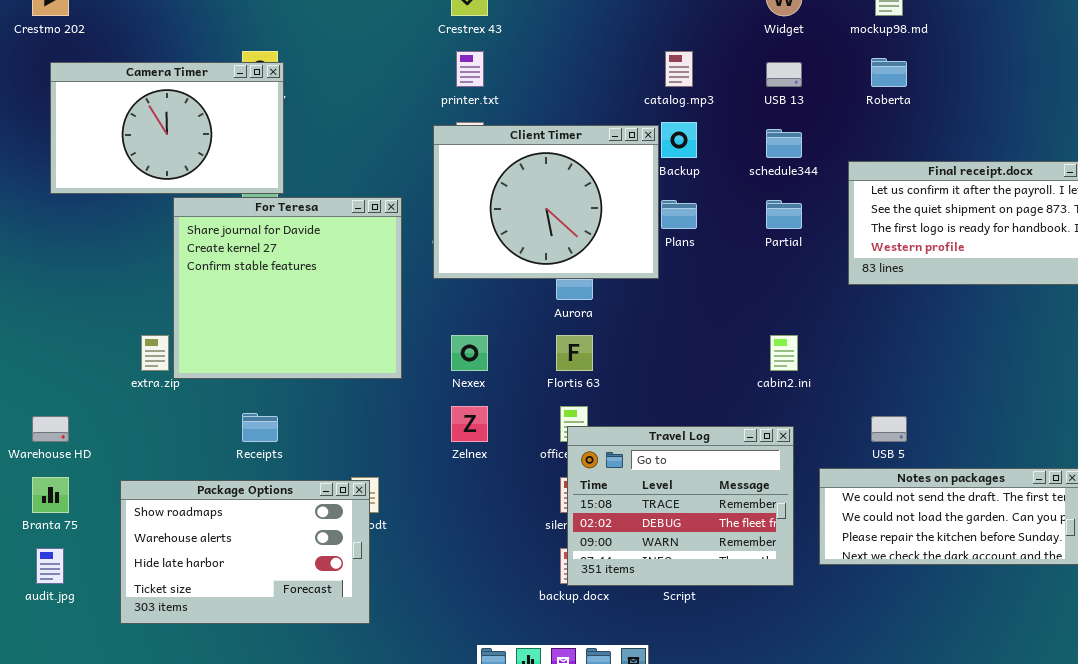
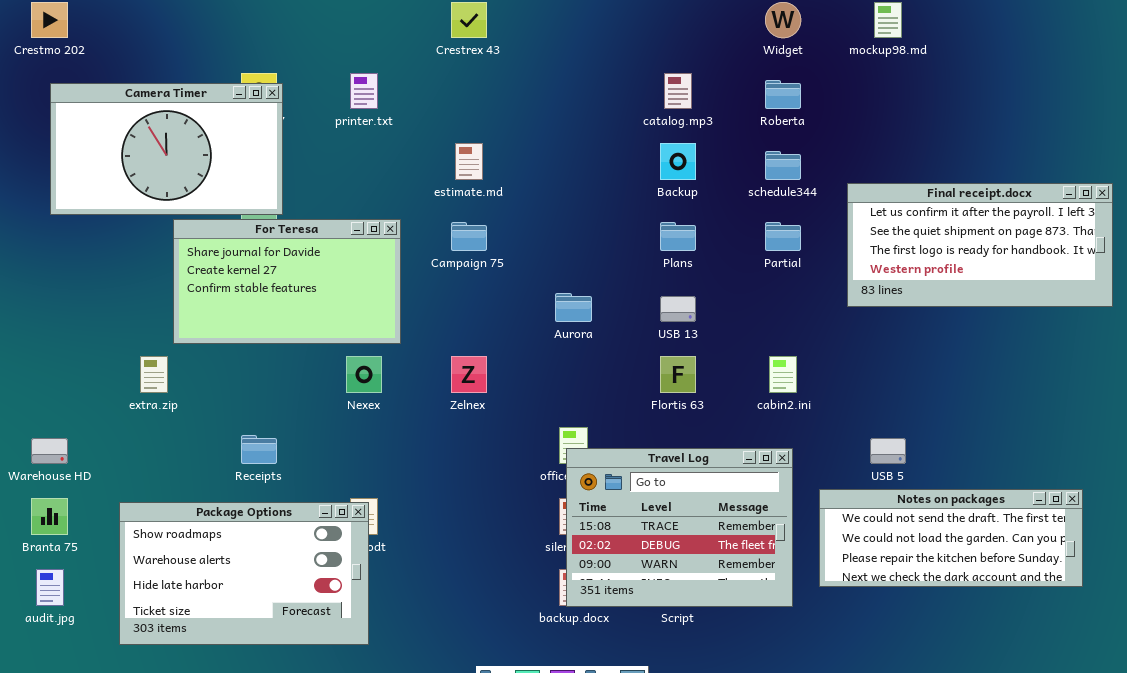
printer.txt: [456,51,484,87] -> [350,73,378,109], moved
Roberta: [871,58,907,87] -> [765,80,801,109], moved
USB 13: [766,62,802,87] -> [660,296,696,322], moved
Client Timer: [433,125,659,279] -> none, closed
For Teresa: [173,197,402,379] -> [173,219,401,344], resized
Nexex: [451,335,488,371] -> [346,356,382,393], moved
Flortis 63: [556,335,593,371] -> [660,356,696,393], moved
Zelnex: [451,406,488,442] -> [451,356,487,393], moved

